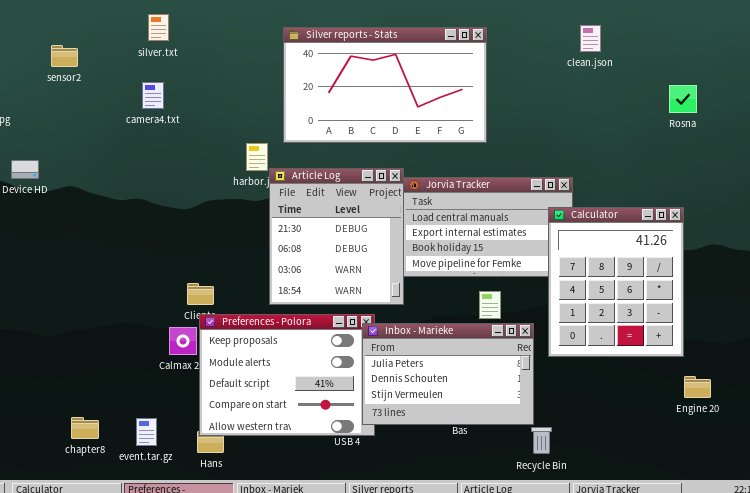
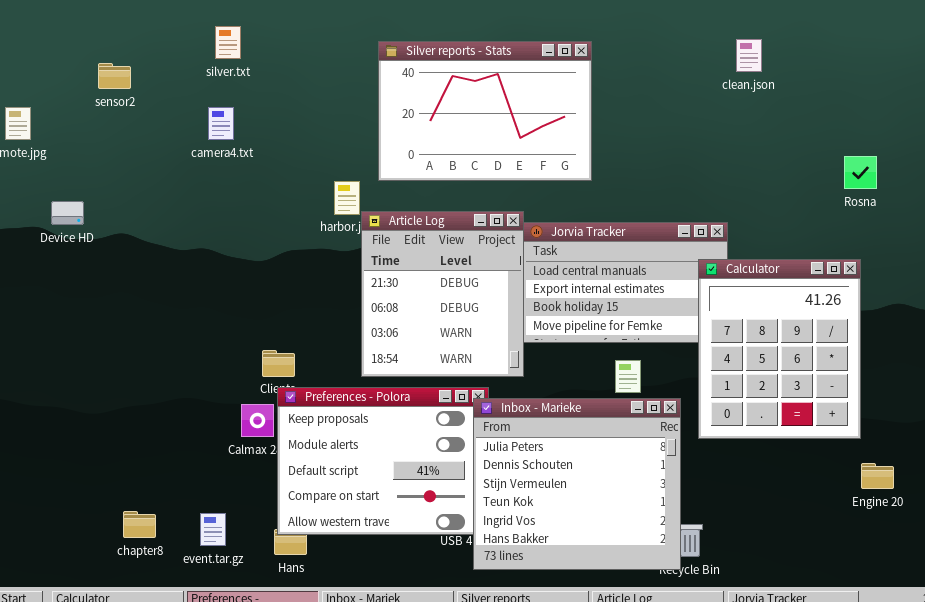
Silver reports - Stats: [283,27,487,143] -> [378,41,592,181], resized
Rosna: [669,85,697,113] -> [844,156,877,189], moved
Inbox - Marieke: [362,323,534,425] -> [473,398,681,570], resized

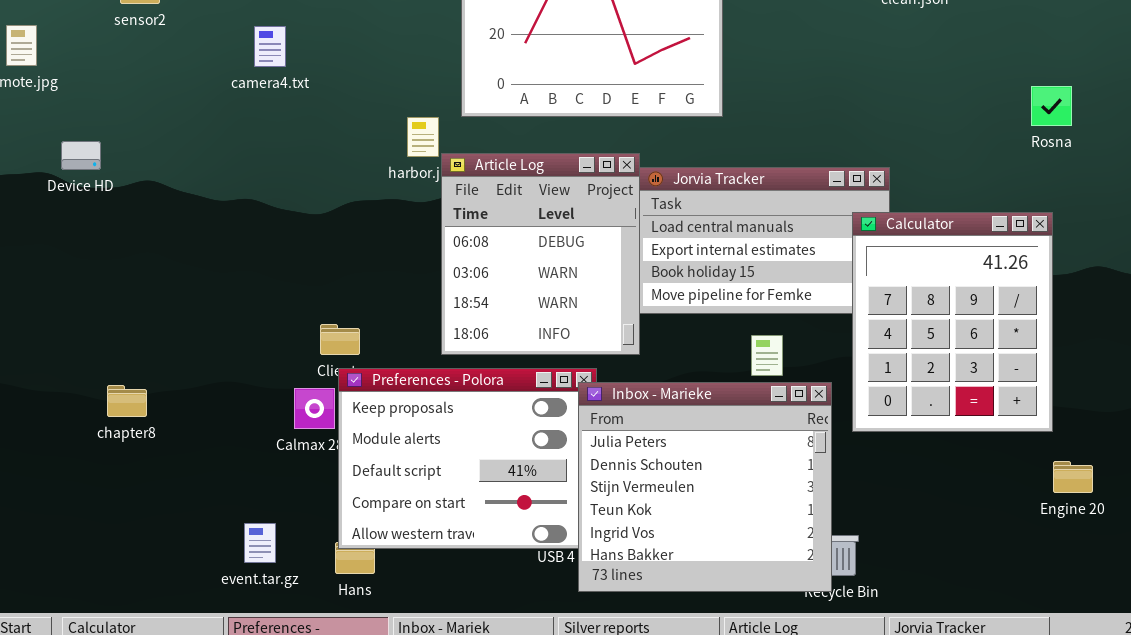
Article Log: [361,211,524,377] -> [441,153,640,355], scrolled down 1 row
chapter8: [123,511,156,538] -> [107,385,147,417], moved

